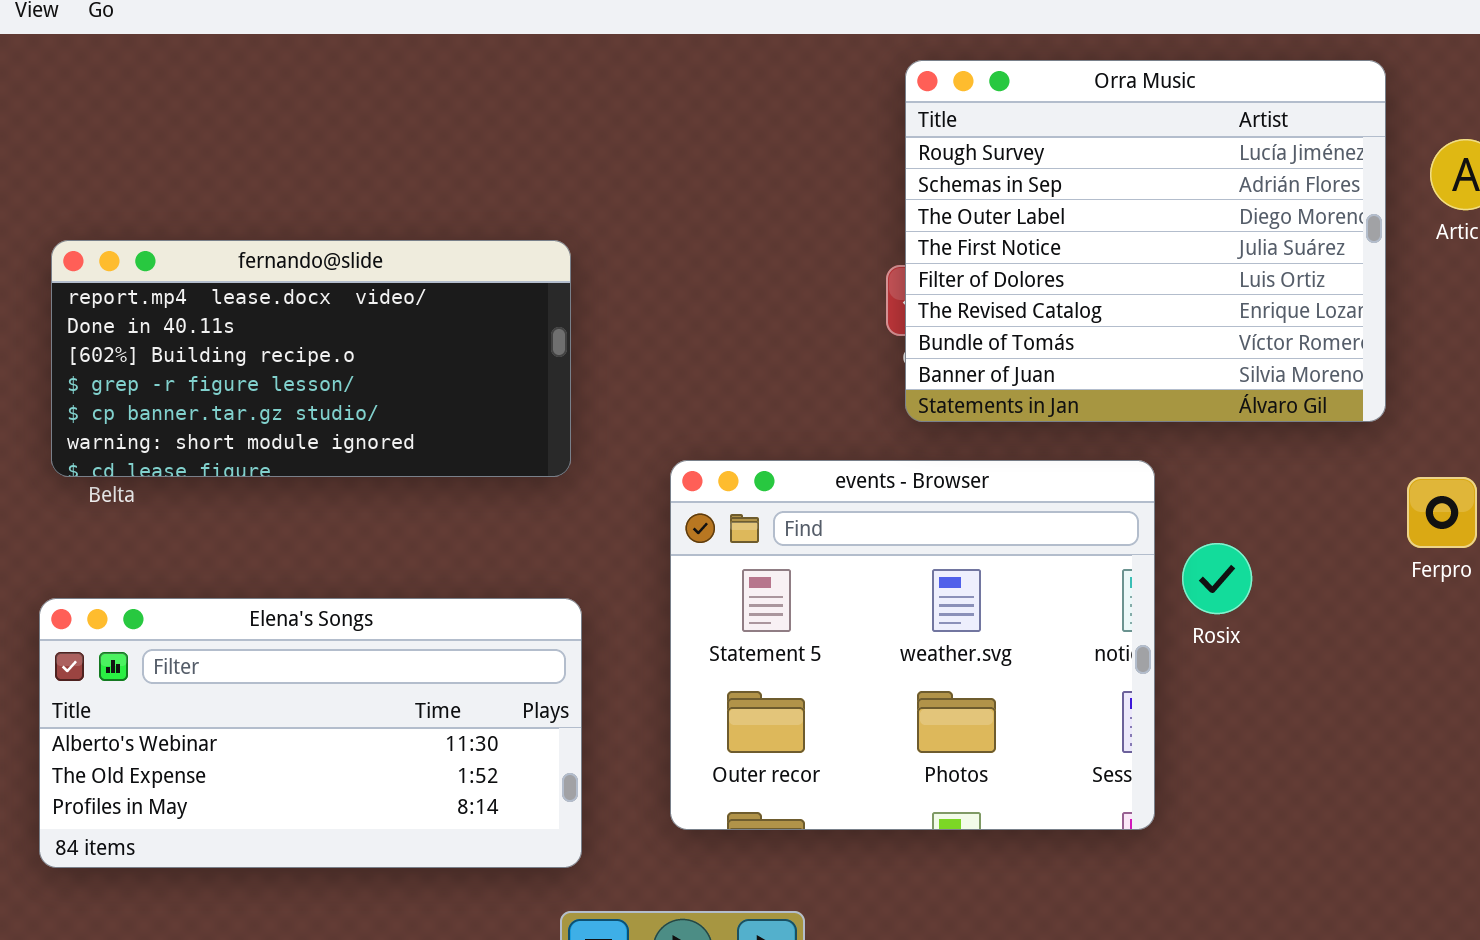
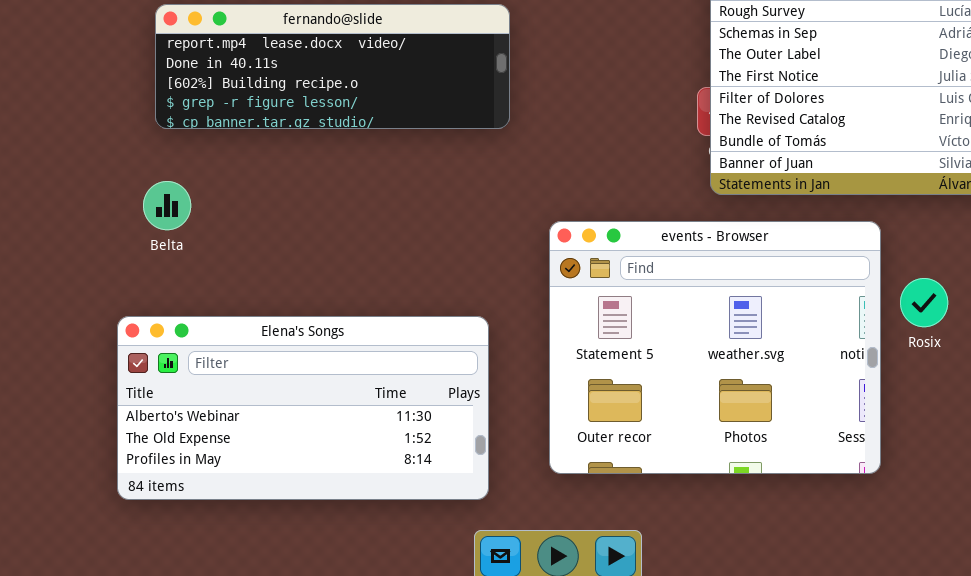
fernando@slide: [51,240,571,477] -> [155,4,510,129], moved, resized

